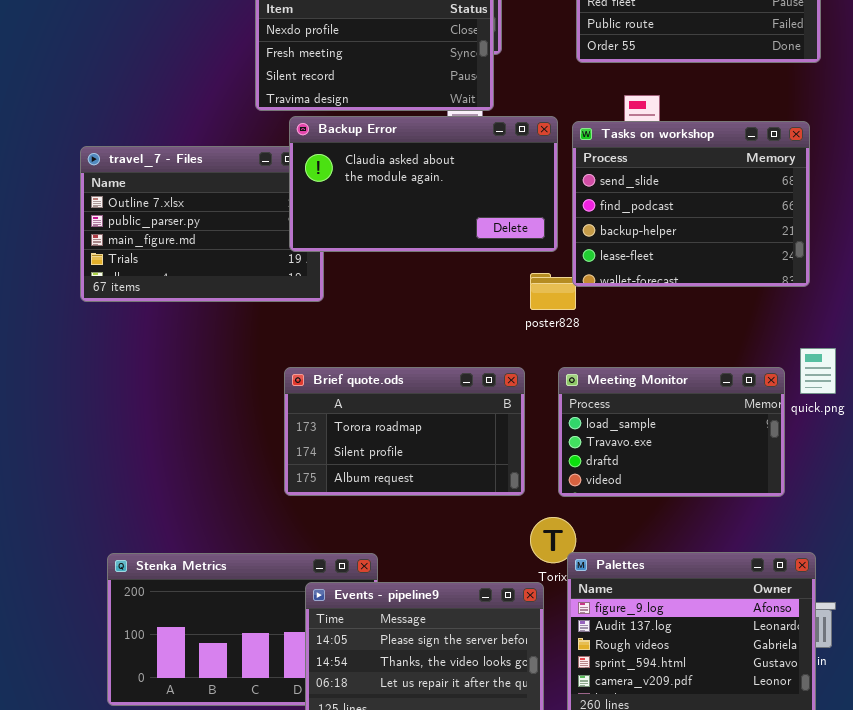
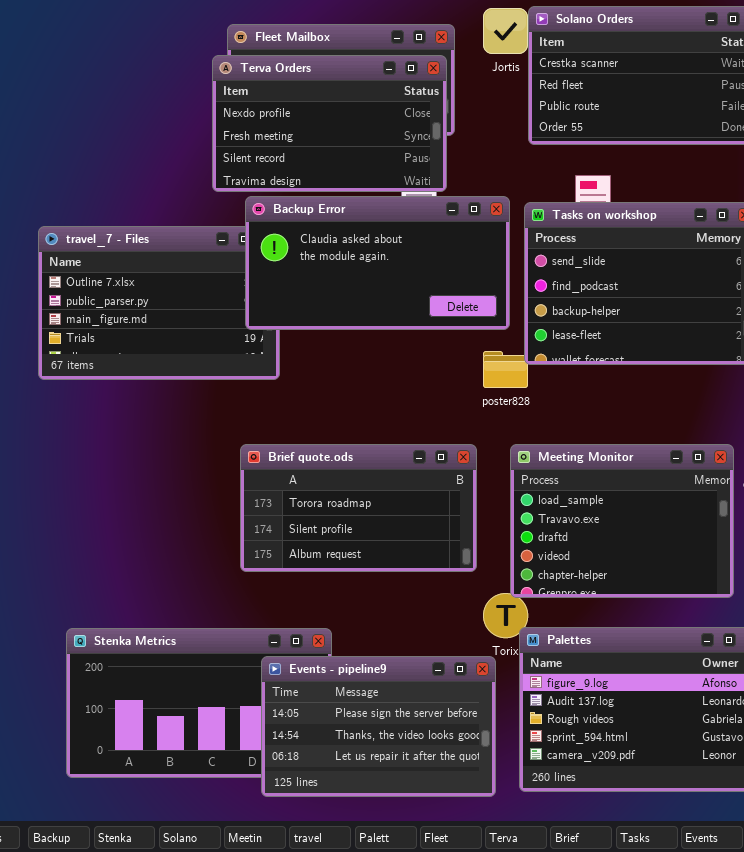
Meeting Monitor: [558,367,785,497] -> [510,444,734,598], resized

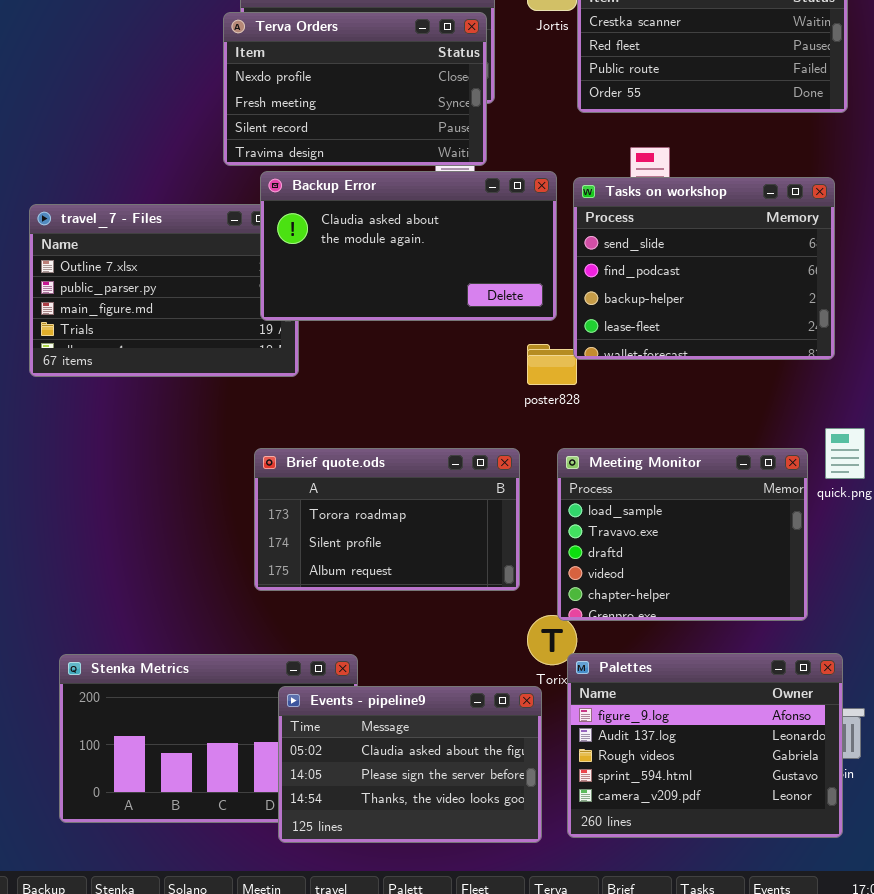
Events - pipeline9: [261,656,496,797] -> [278,686,542,843], scrolled up 1 row

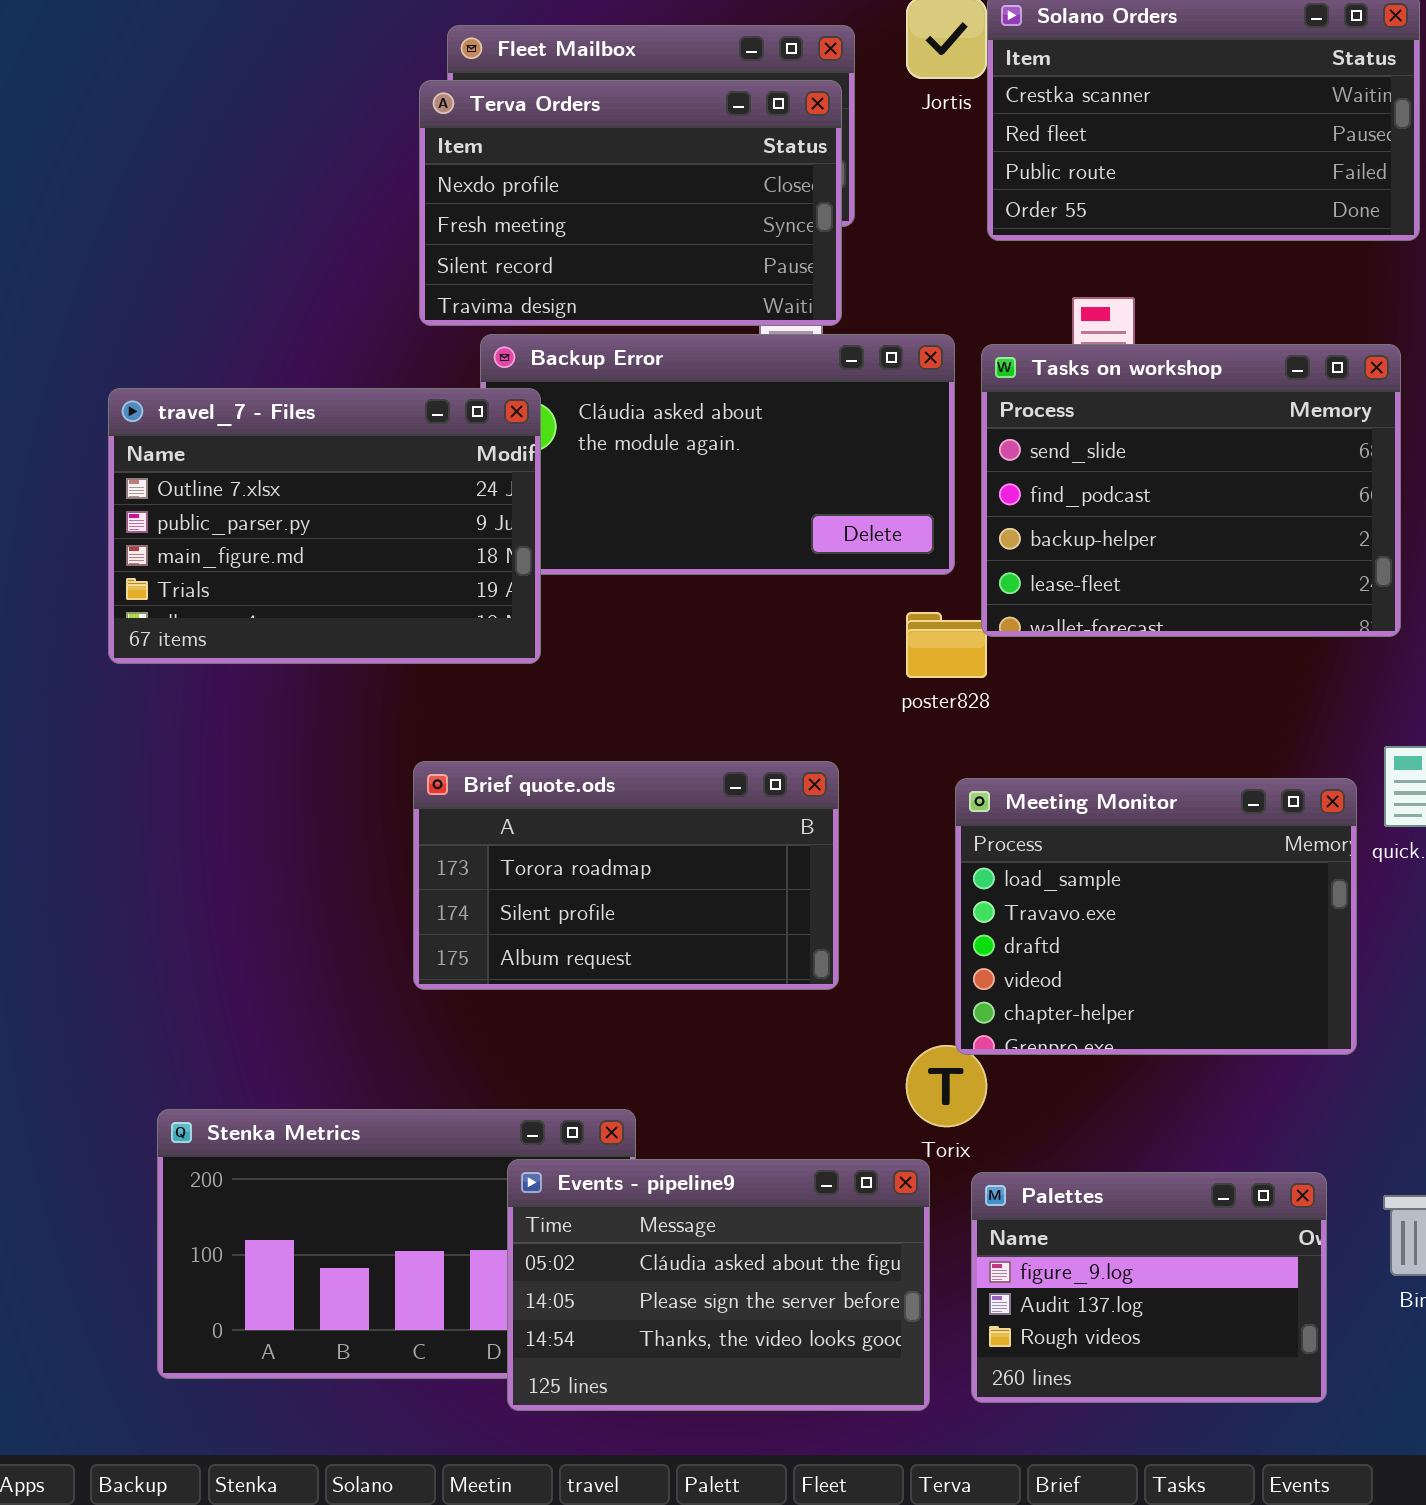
travel_7 - Files: [29,204,299,377] -> [108,388,541,664], raised
Brief quote.ods: [254,448,520,591] -> [413,761,839,990], moved
Palettes: [567,653,843,838] -> [971,1172,1327,1403], resized

